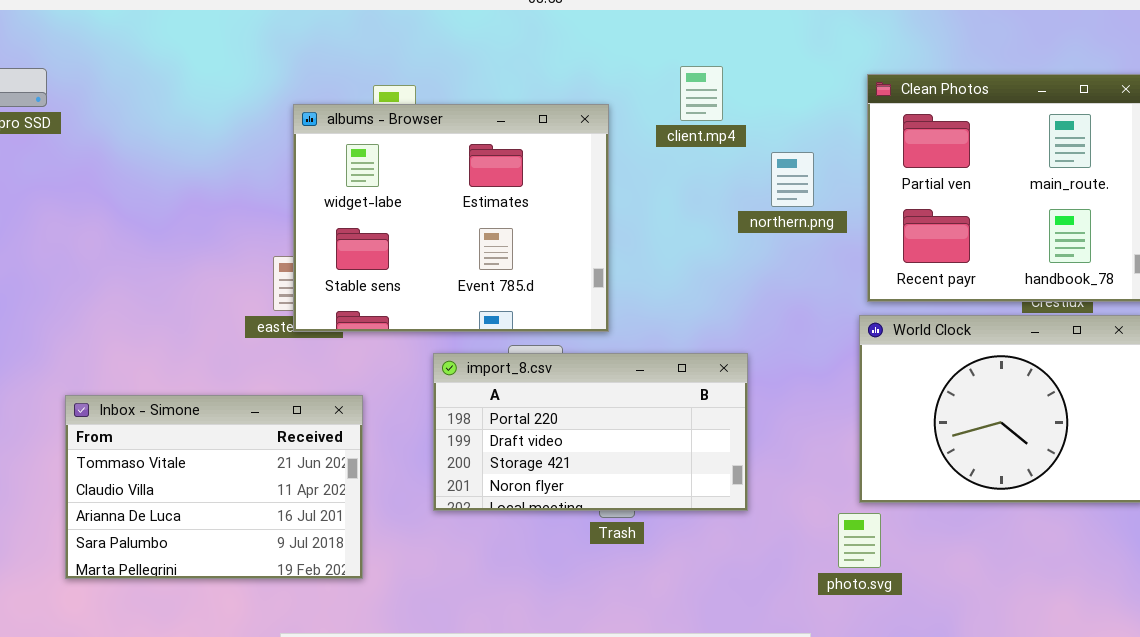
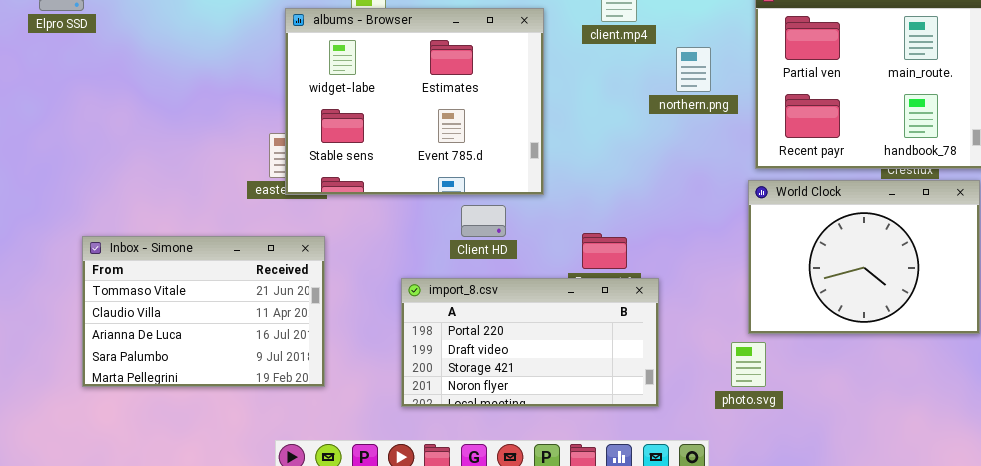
import_8.csv: [433,353,748,511] -> [401,278,659,407], moved
Inbox - Simone: [65,395,363,579] -> [82,236,325,387], moved

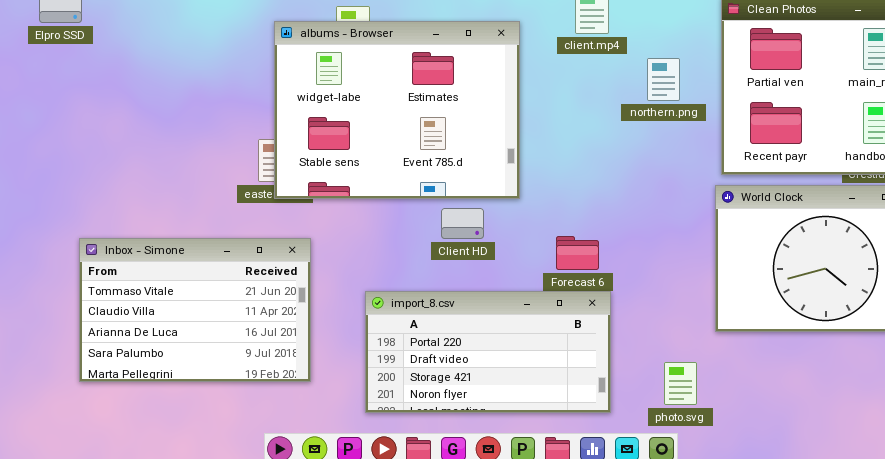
import_8.csv: [401,278,659,407] -> [365,291,611,413], moved
photo.svg: [731,342,766,387] -> [664,362,697,405], moved

